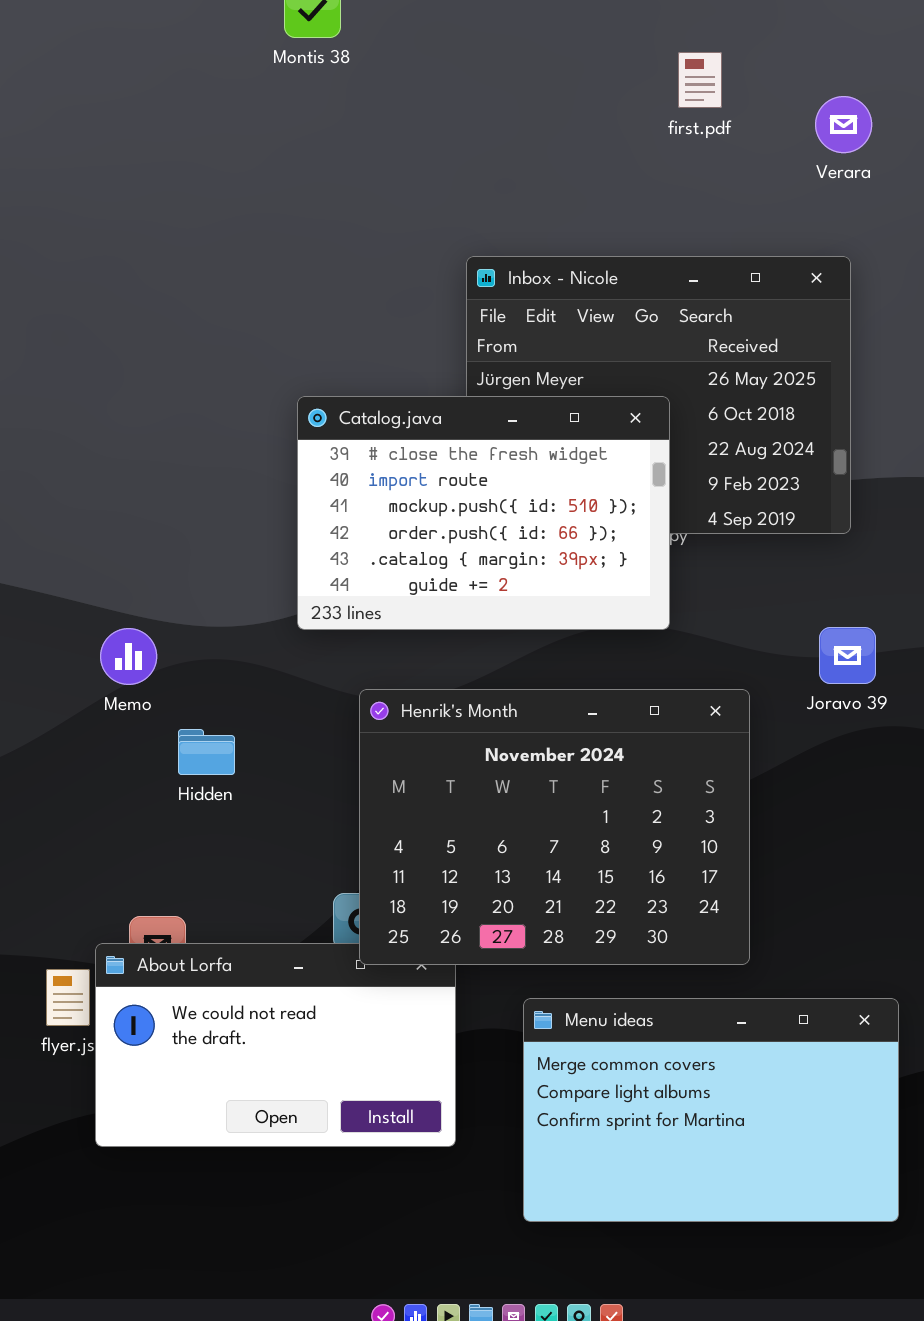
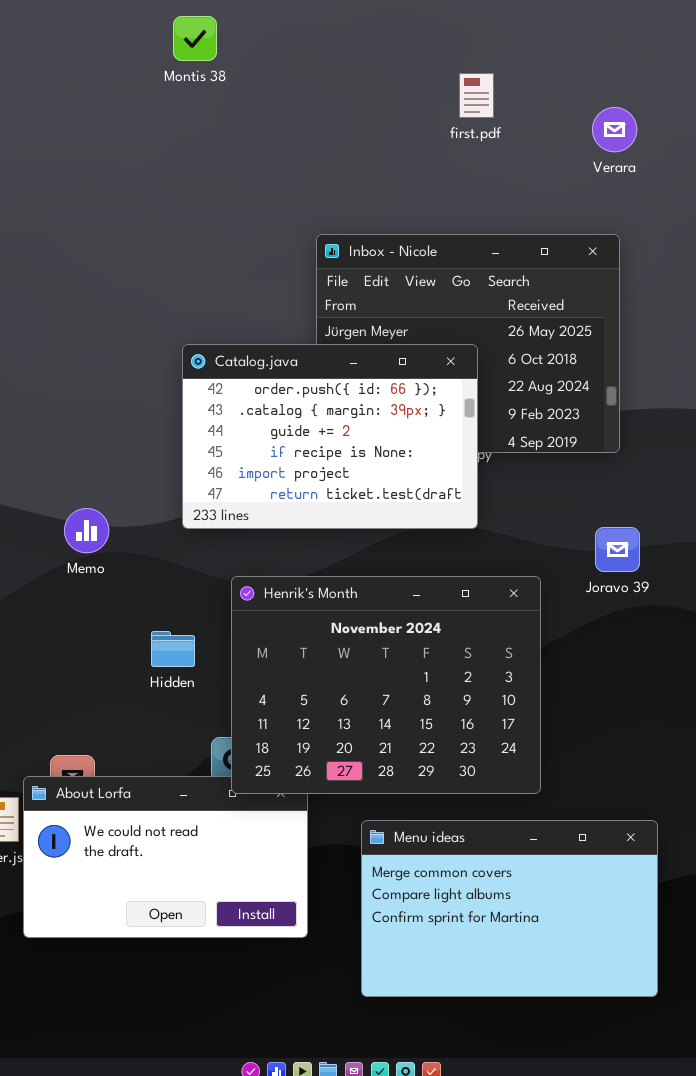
first.pdf: [678,52,722,108] -> [459,73,494,118], moved
Catalog.java: [297,396,670,630] -> [182,344,478,529], scrolled down 3 rows
Memo: [100,628,157,685] -> [64,508,109,553], moved
Hidden: [178,729,235,775] -> [151,631,195,667], moved

